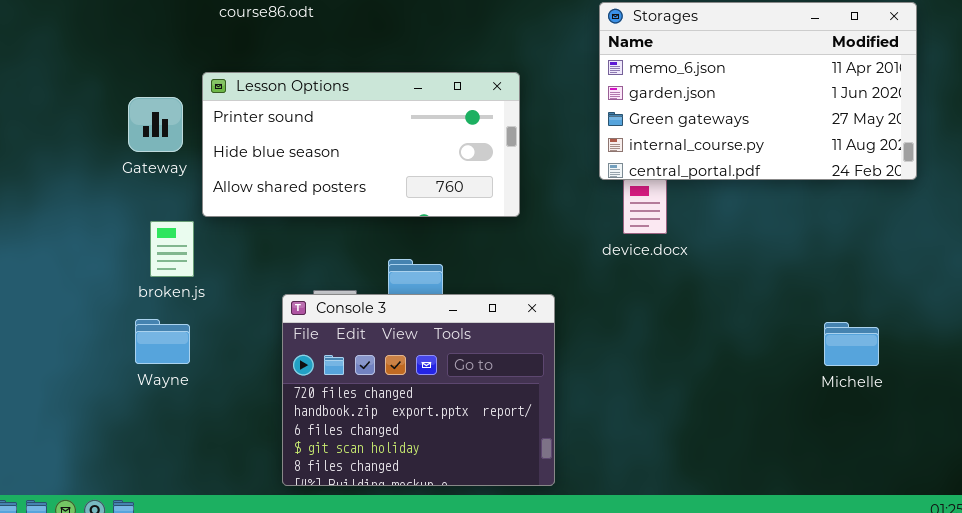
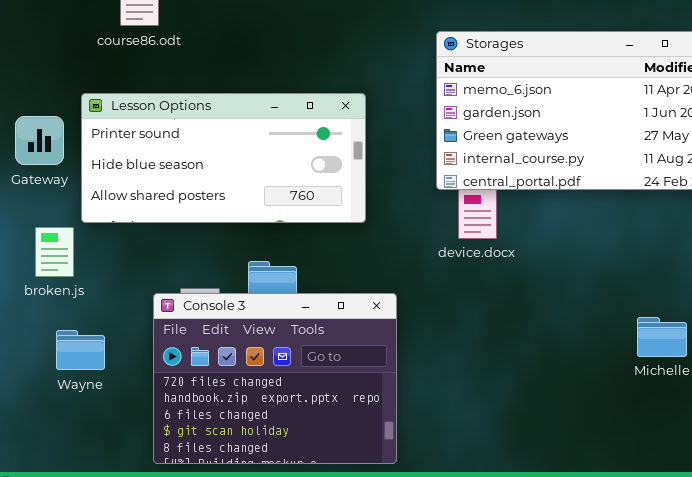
Wayne: [135,319,190,364] -> [56,330,105,370], moved

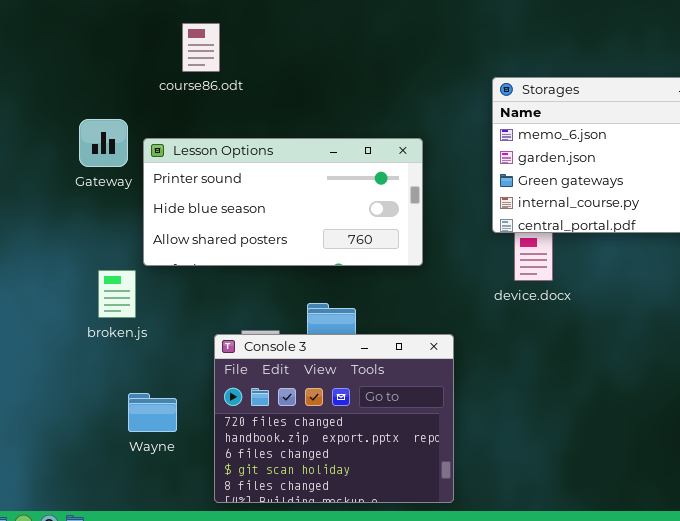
Gateway: [15,116,64,165] -> [79,119,128,167], moved
Wayne: [56,330,105,370] -> [128,393,177,432], moved

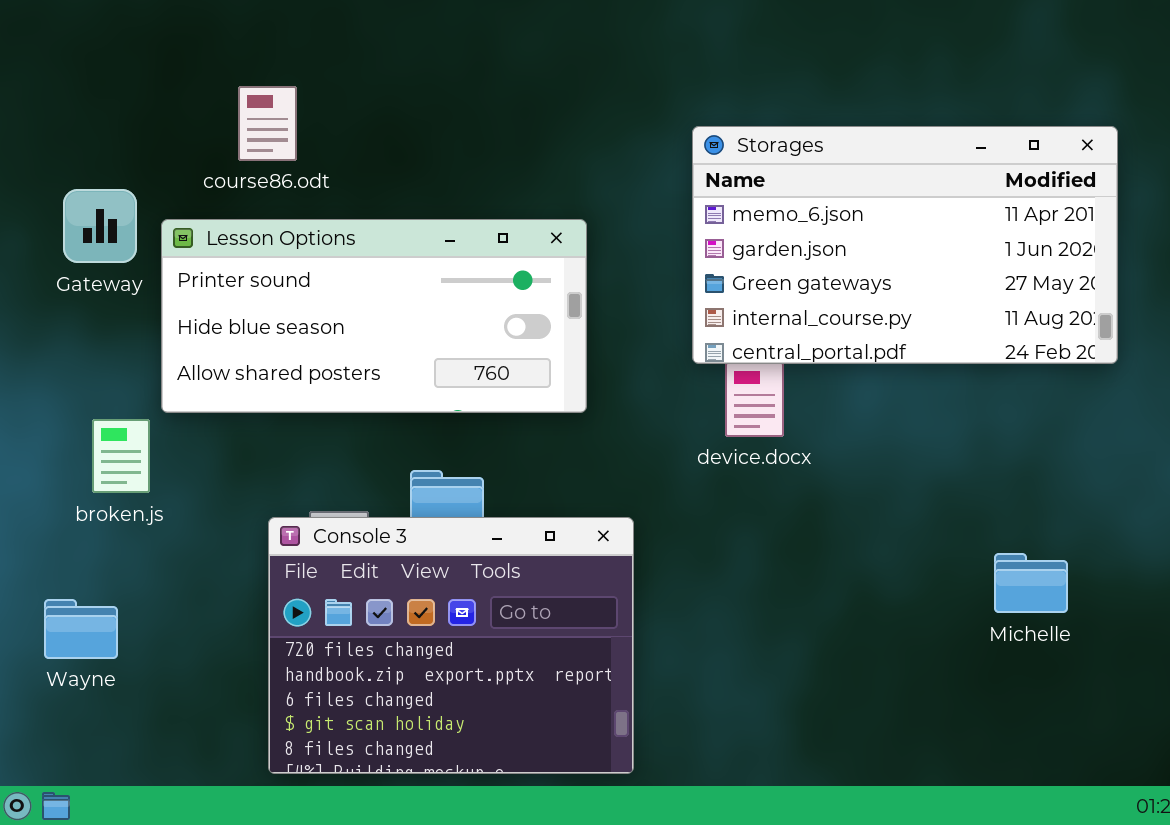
course86.odt: [182,23,220,72] -> [238,86,297,161], moved
Wayne: [128,393,177,432] -> [44,599,118,659], moved

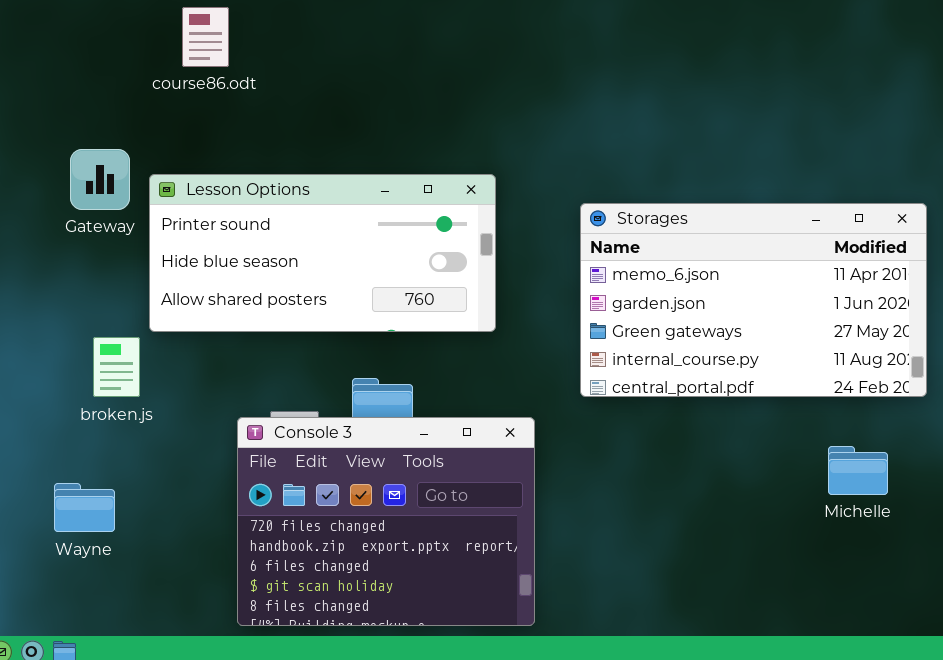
course86.odt: [238,86,297,161] -> [182,7,229,67], moved
Storages: [692,126,1118,364] -> [580,203,927,397], moved

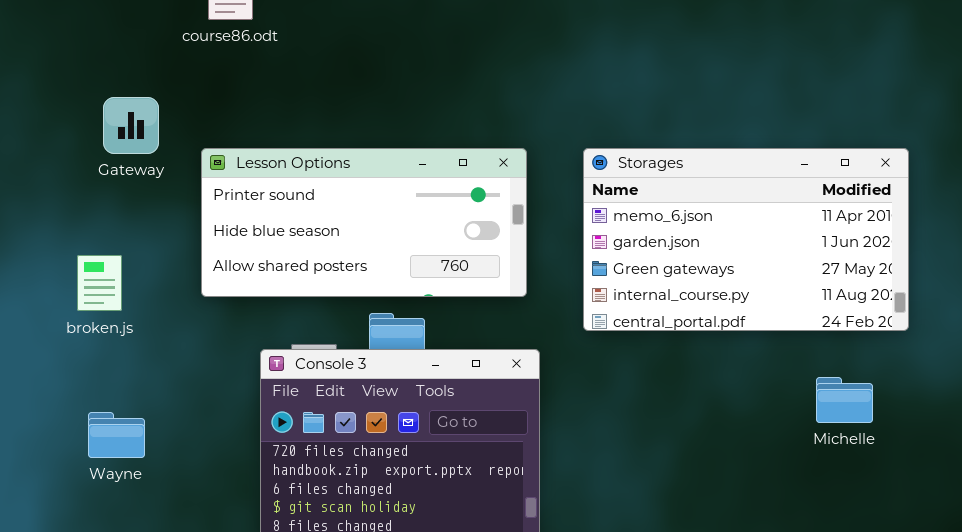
Lesson Options: [149,174,496,332] -> [201,148,527,297], moved
broken.js: [93,337,140,397] -> [77,255,122,311], moved

